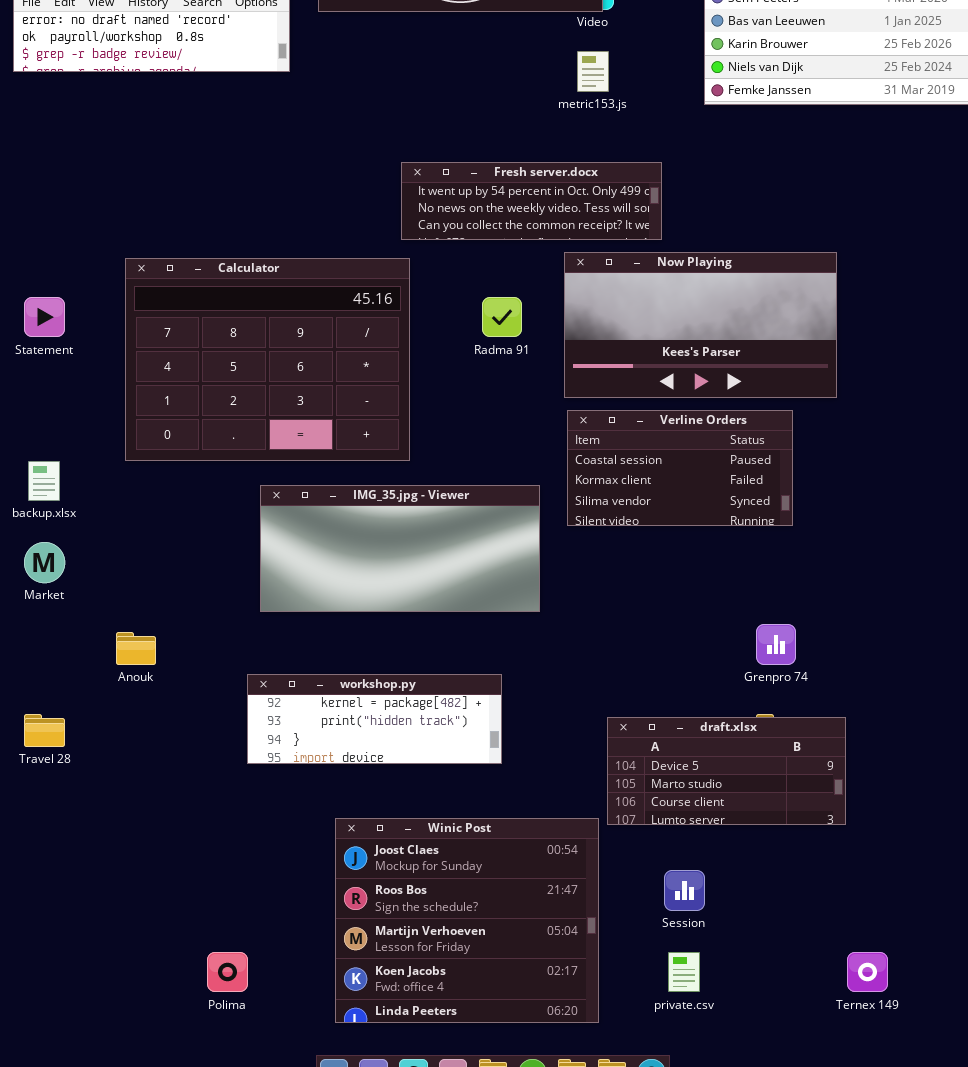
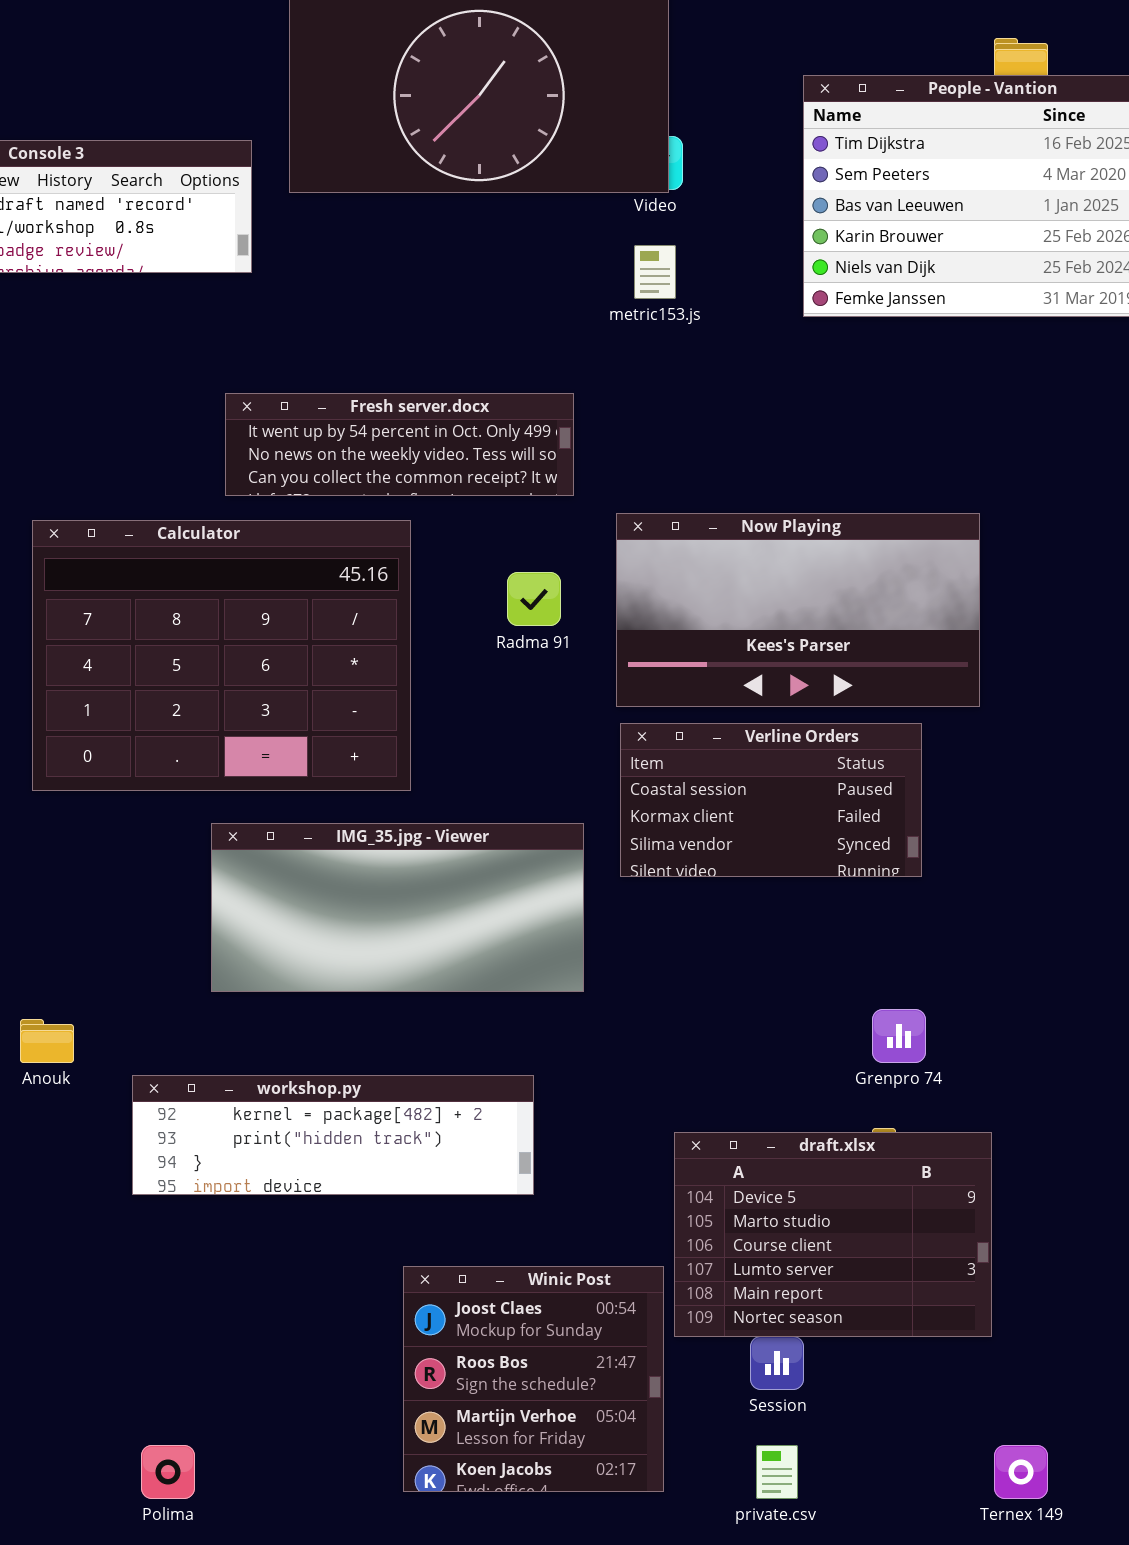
Fresh server.docx: [401,162,662,240] -> [225,393,574,496], moved
workshop.py: [247,674,502,764] -> [132,1075,534,1195], resized
draft.xlsx: [607,717,846,825] -> [674,1132,992,1337], resized
Winic Post: [335,818,599,1023] -> [403,1266,664,1492], resized

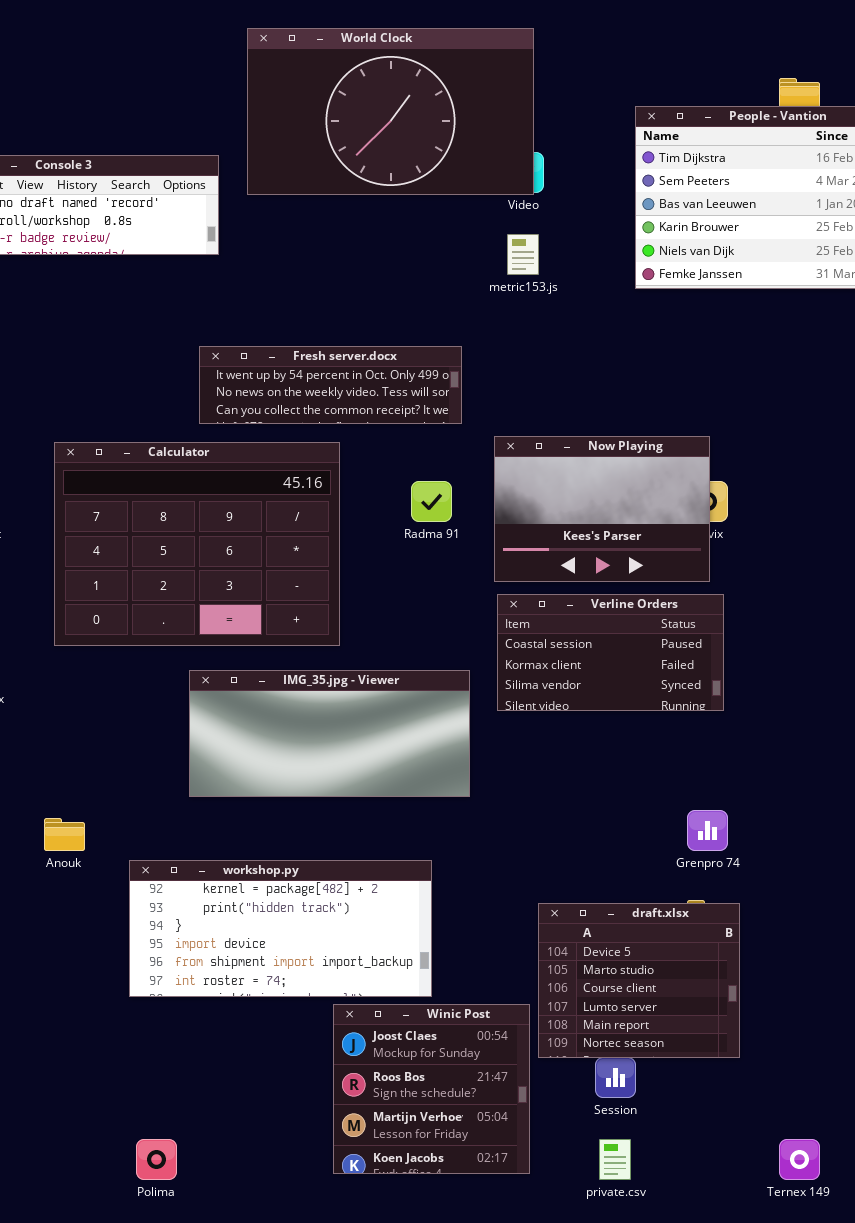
Now Playing: [616,513,980,707] -> [494,436,710,582], resized
workshop.py: [132,1075,534,1195] -> [129,860,432,997], resized
draft.xlsx: [674,1132,992,1337] -> [538,903,740,1058], resized

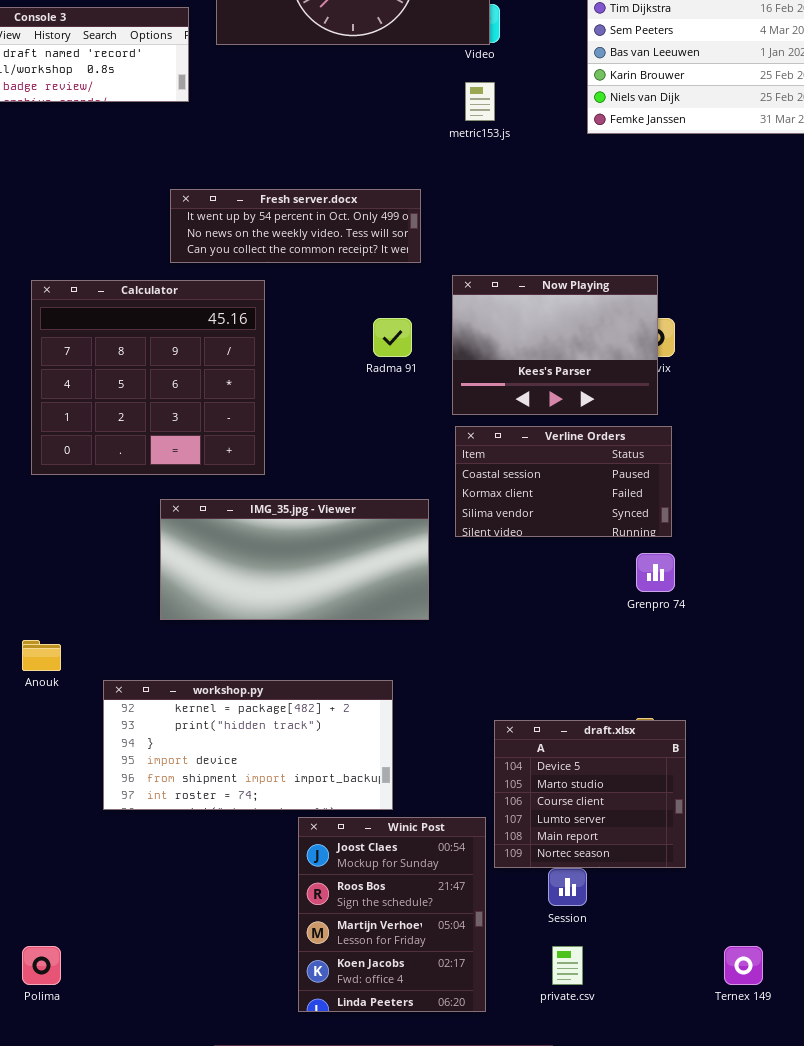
Calculator: [54,442,340,646] -> [31,280,265,475], resized
Grenpro 74: [687,810,728,851] -> [636,553,675,592], moved
Winic Post: [333,1004,530,1174] -> [298,817,486,1012], resized
Polima: [136,1139,177,1180] -> [22,946,61,985], moved

